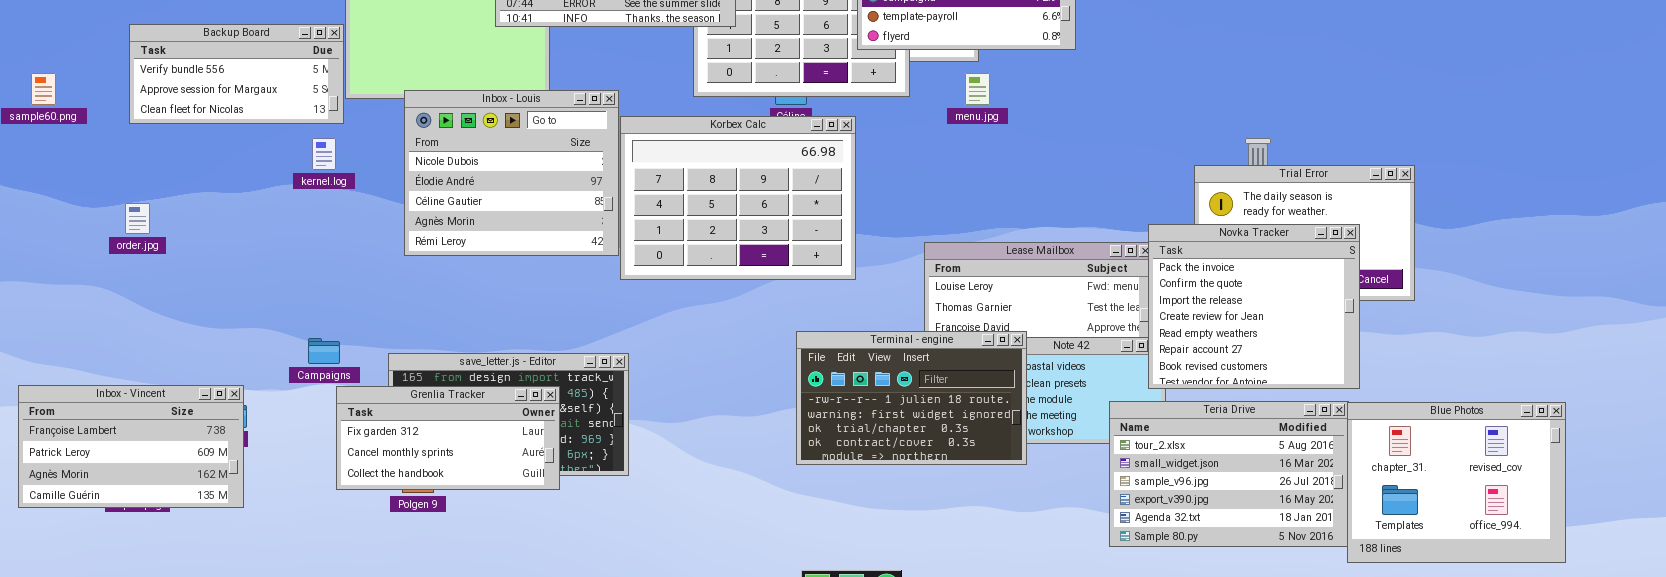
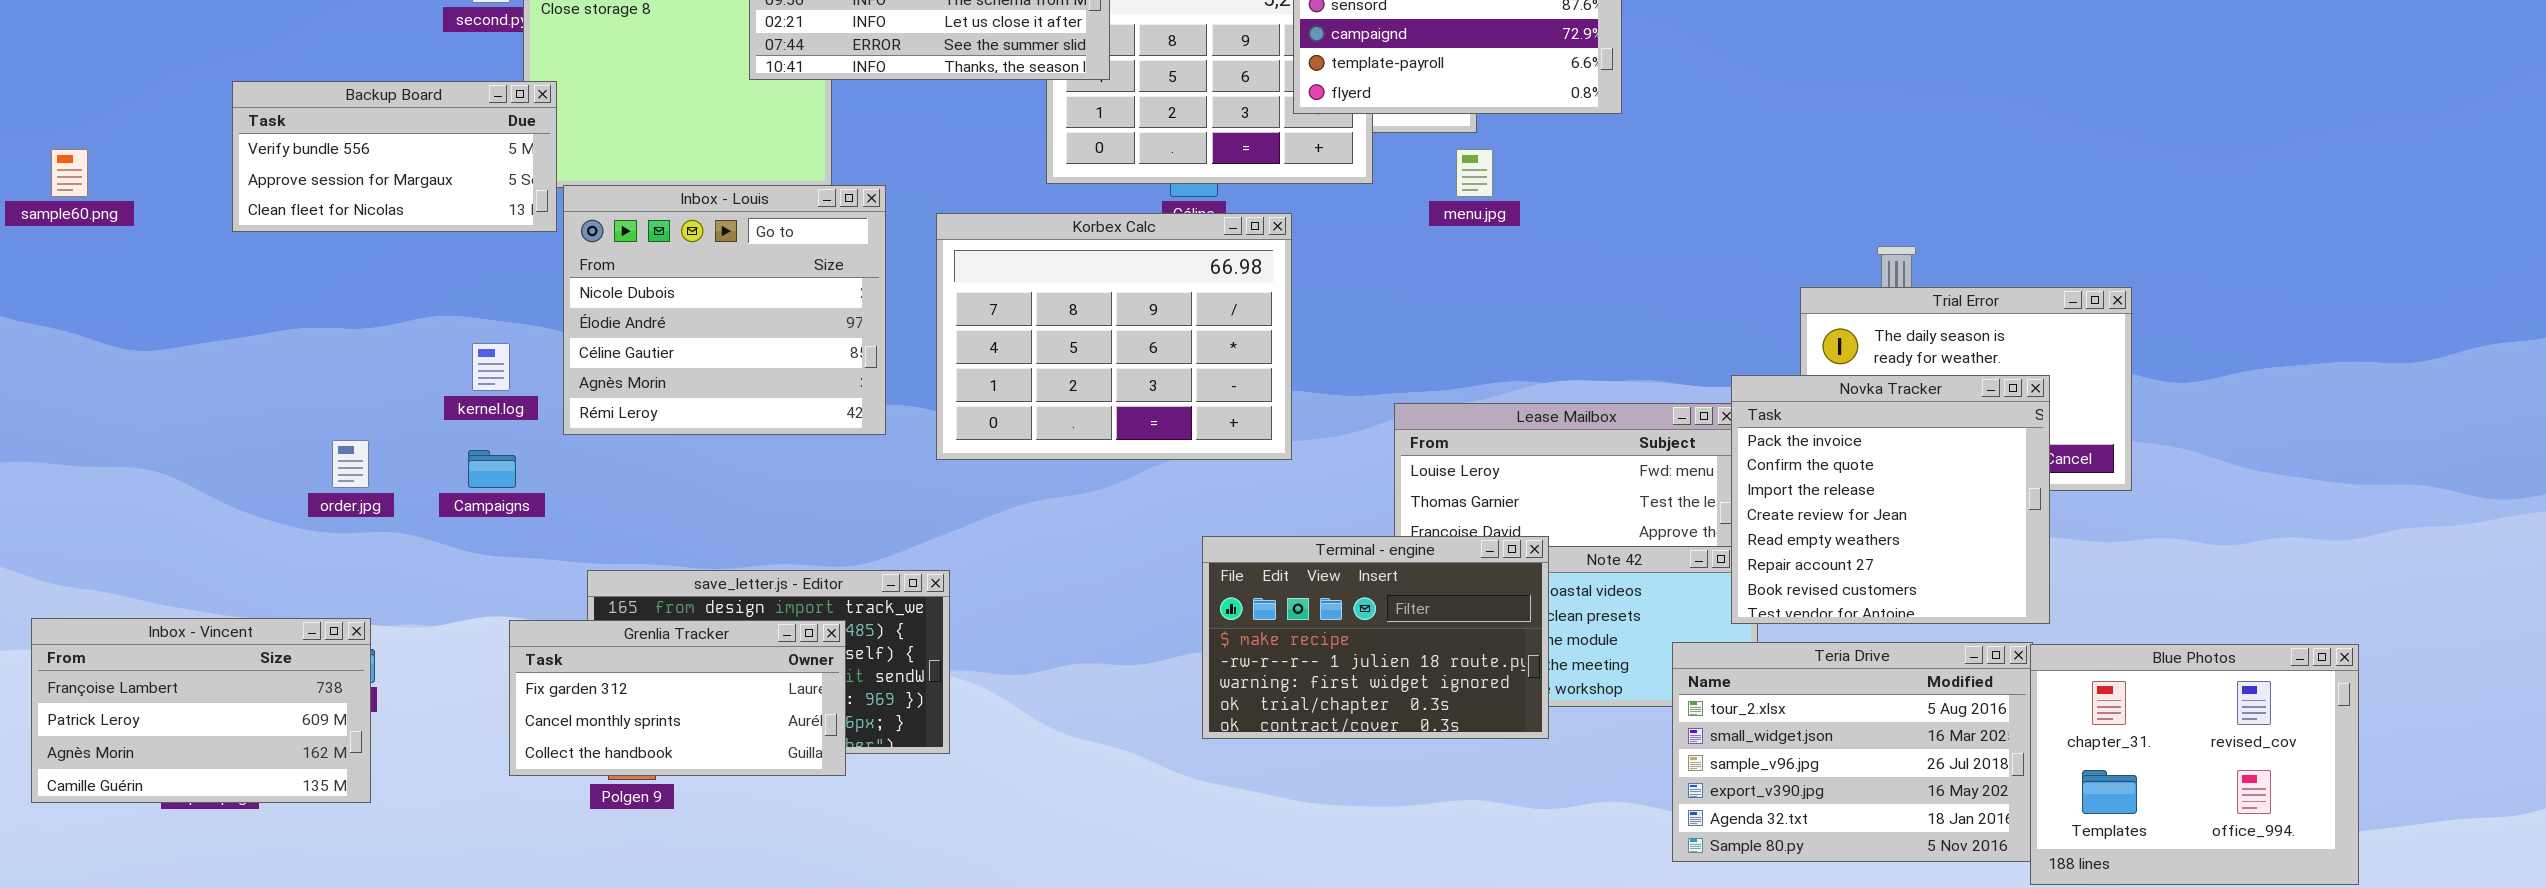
Backup Board: [129,24,344,124] -> [232,81,557,232], moved
Inbox - Louis: [404,90,619,256] -> [563,185,886,435], moved
kernel.log: [312,138,336,170] -> [472,343,510,391], moved
order.jpg: [125,203,150,234] -> [332,440,369,488], moved
Terminal - engine: [796,331,1027,465] -> [1202,536,1549,739], scrolled up 1 row
Campaigns: [308,338,340,364] -> [468,450,516,488], moved

